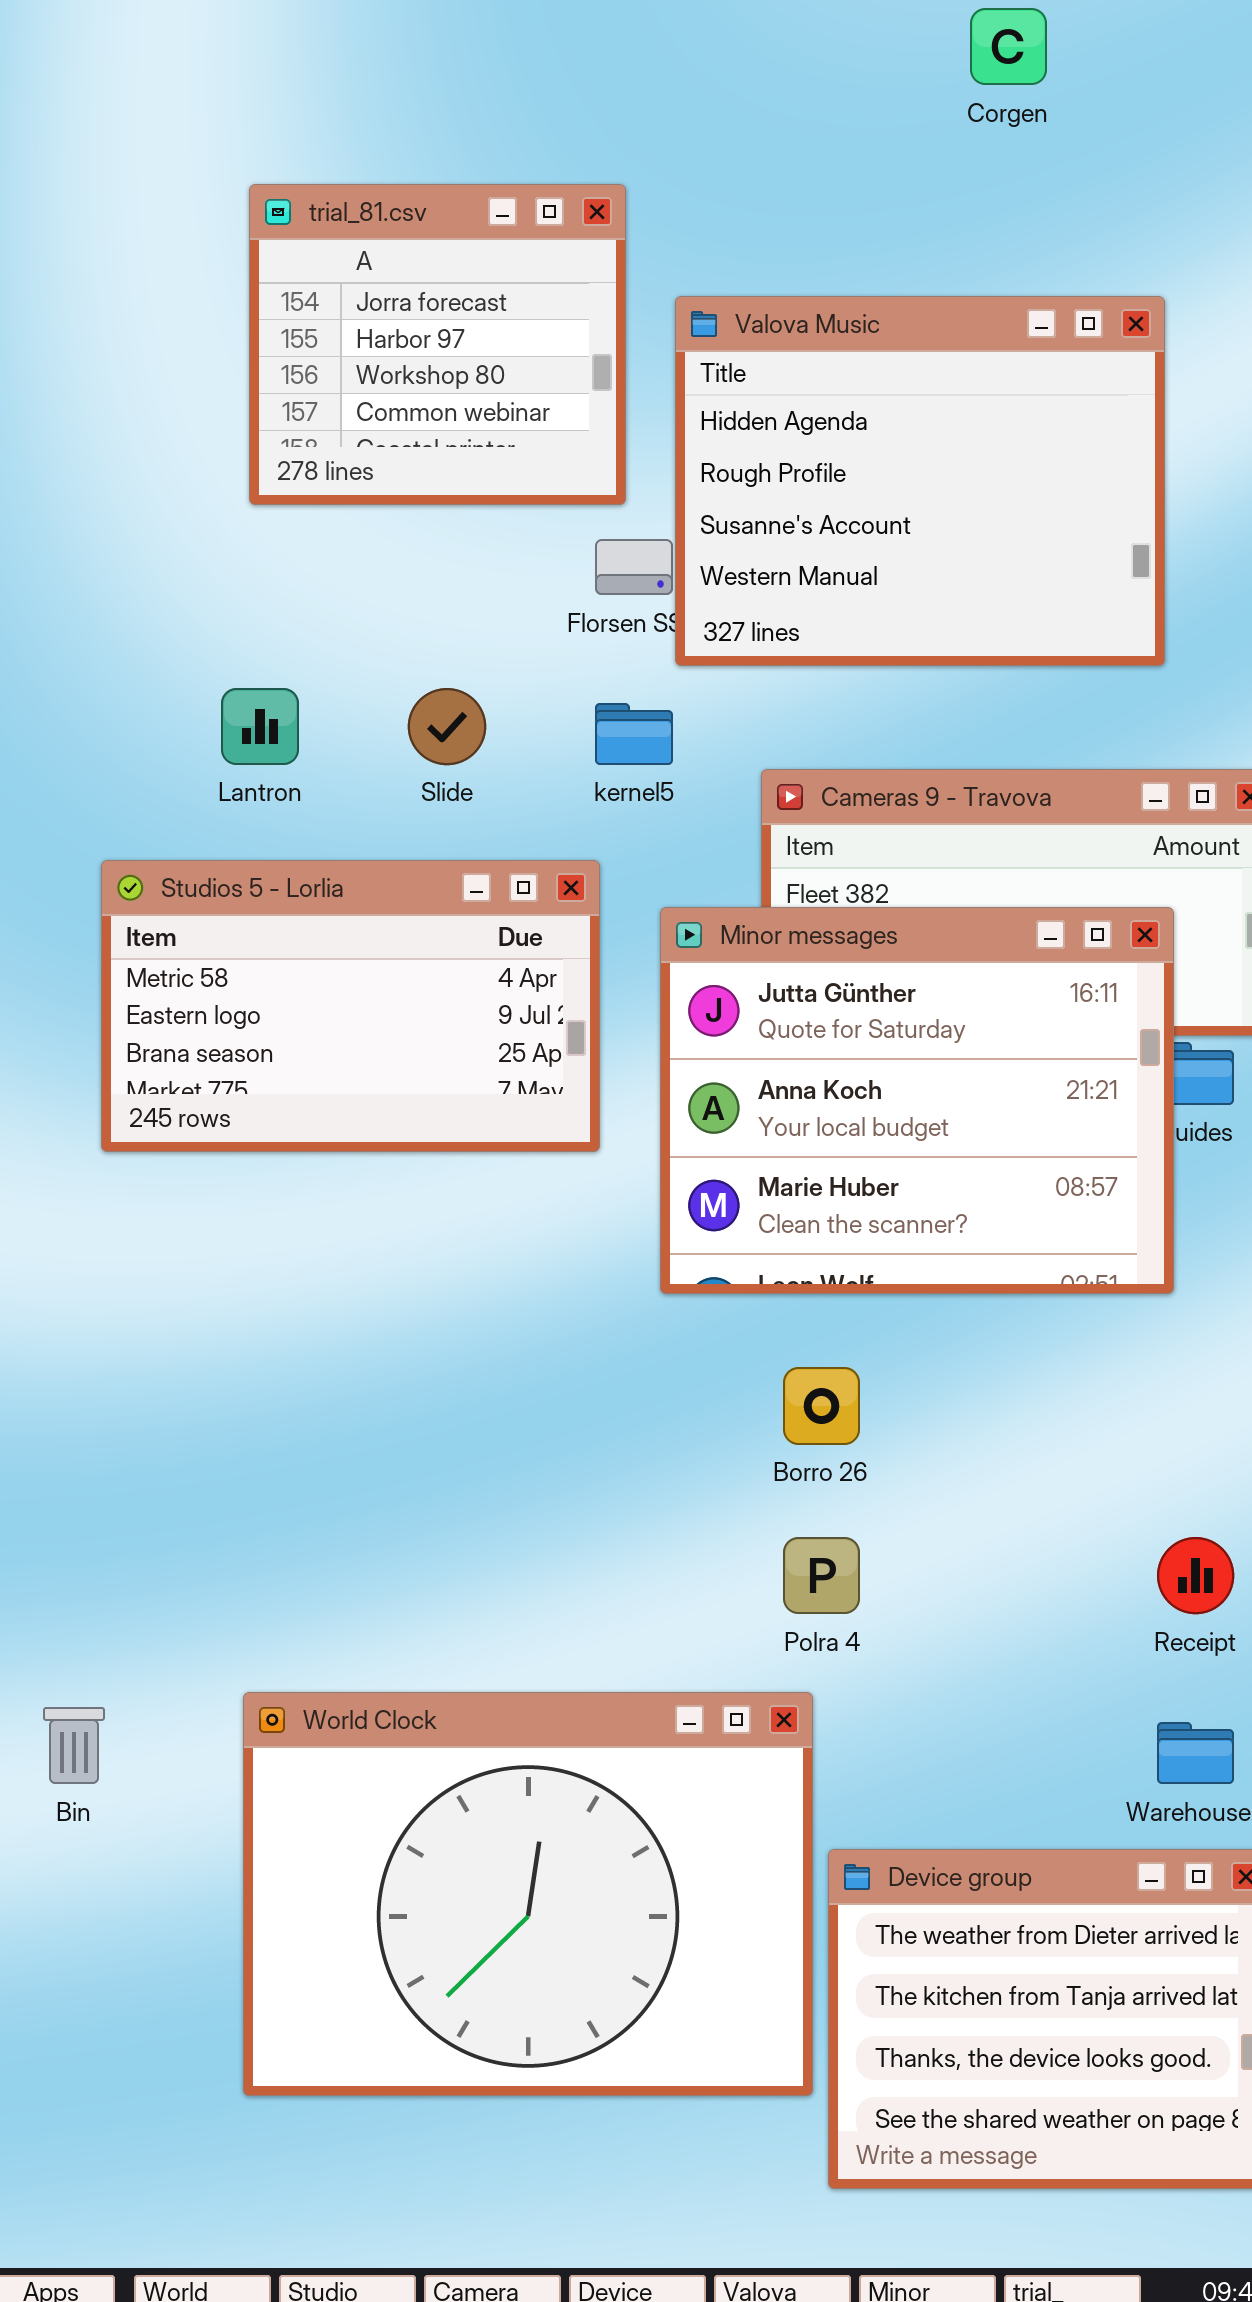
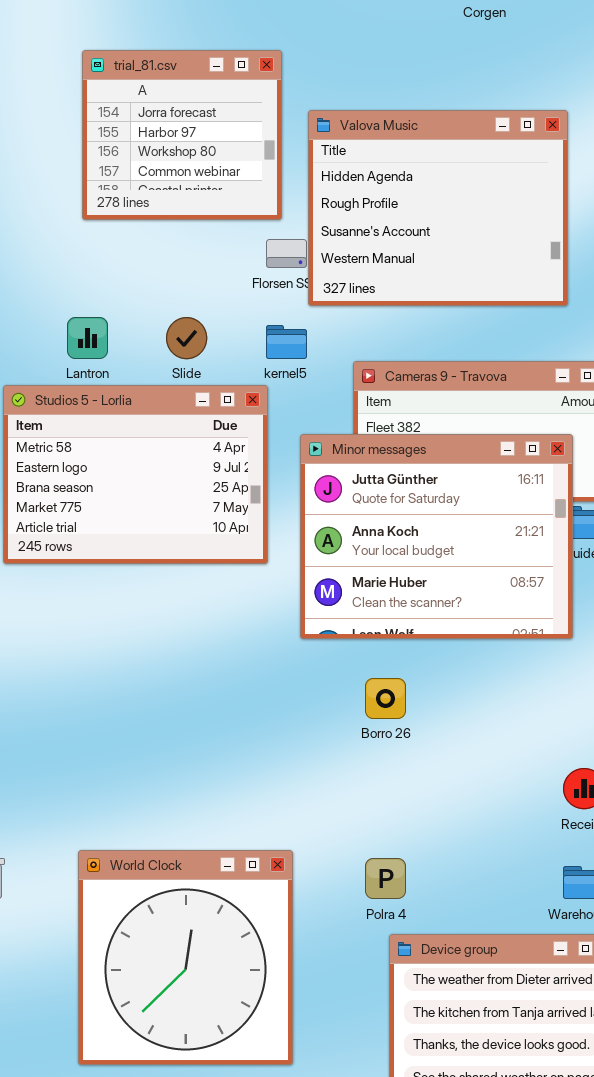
Studios 5 - Lorlia: [101,860,600,1152] -> [3,385,268,564], resized
Polra 4: [783,1537,860,1614] -> [365,858,406,899], moved
World Clock: [243,1692,813,2096] -> [78,850,293,1065], resized

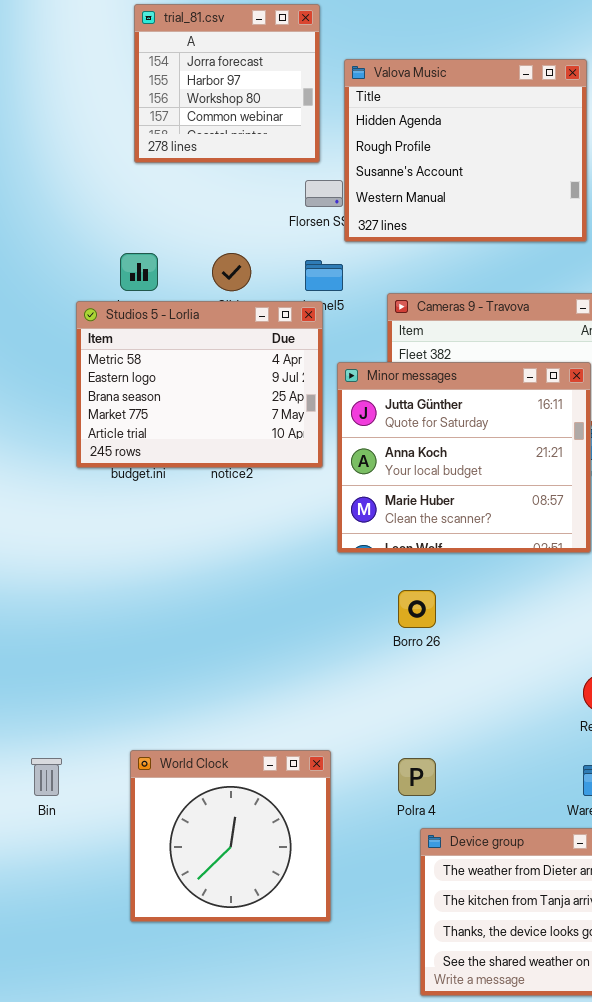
Studios 5 - Lorlia: [3,385,268,564] -> [76,301,323,468], moved
World Clock: [78,850,293,1065] -> [130,750,331,922], resized

